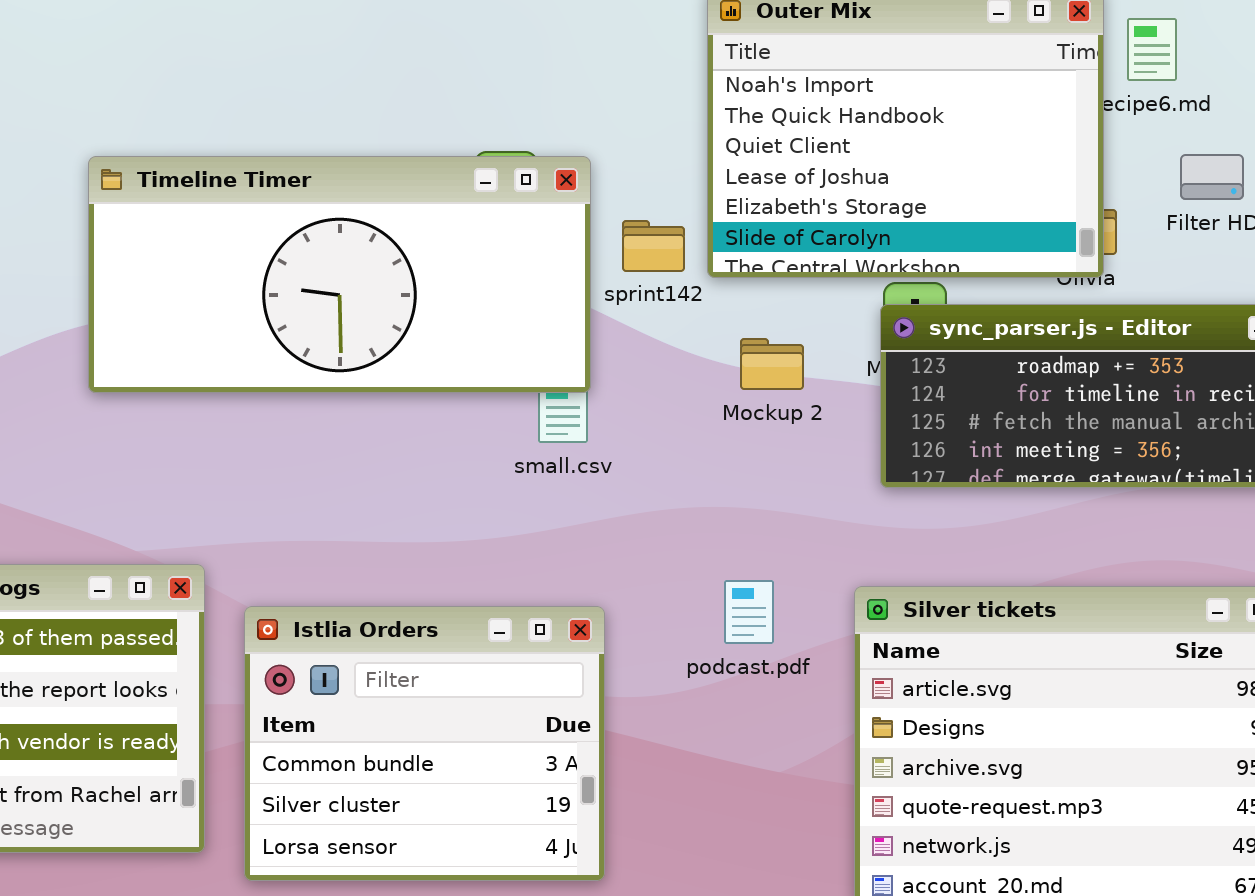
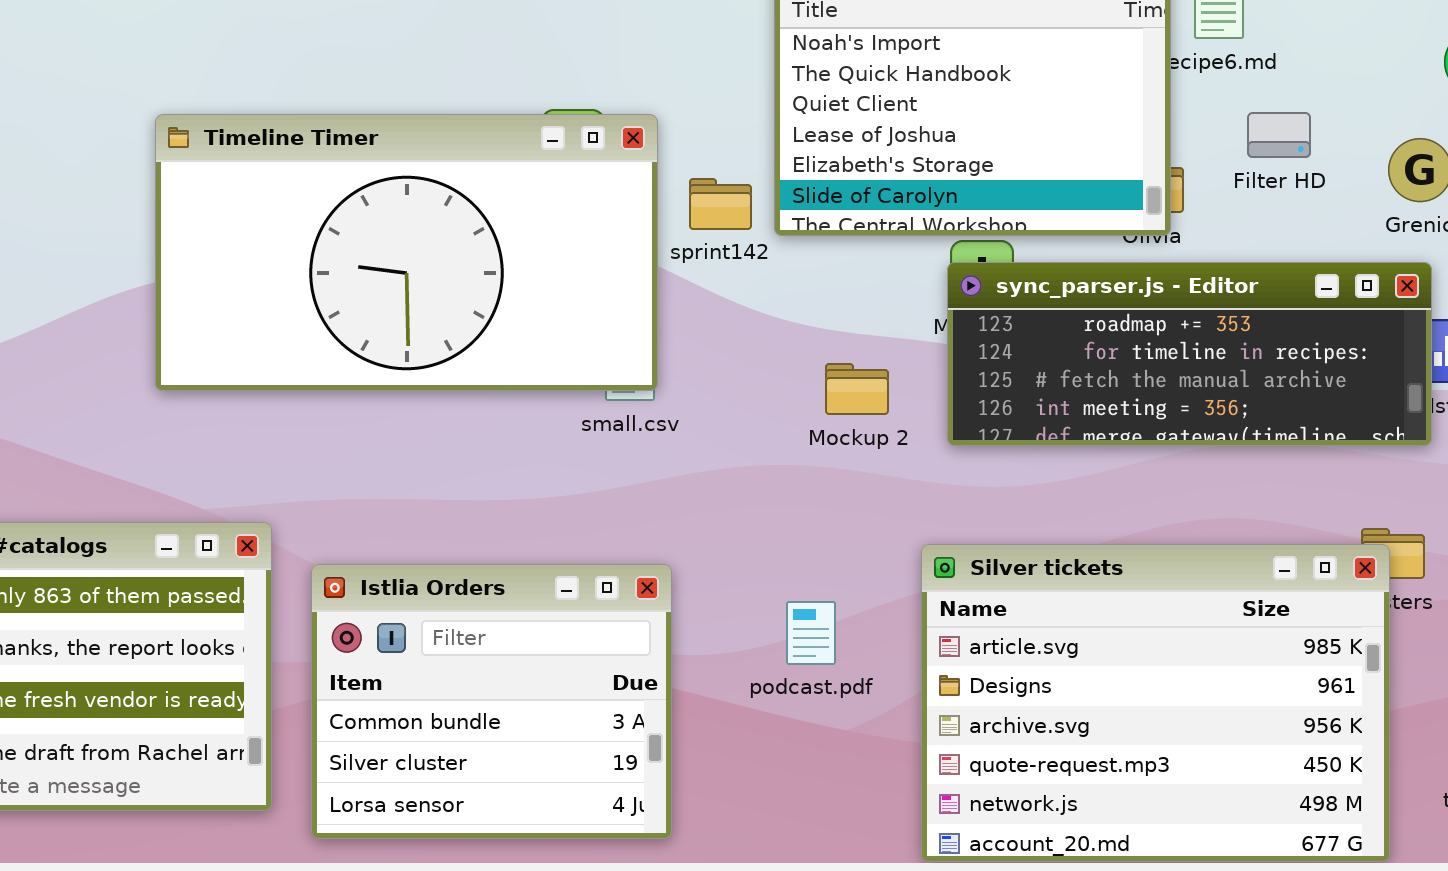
Timeline Timer: [88,156,591,393] -> [155,114,658,391], resized
Mockup 2: [740,338,804,390] -> [825,363,889,415], moved
podcast.pdf: [724,580,774,644] -> [786,601,836,665], moved

